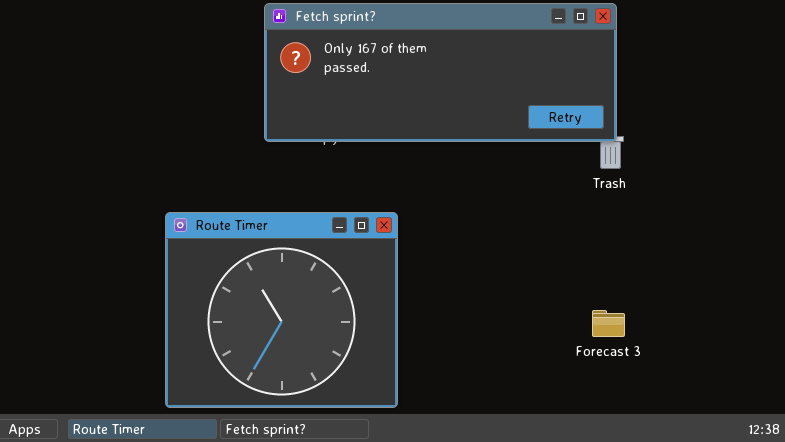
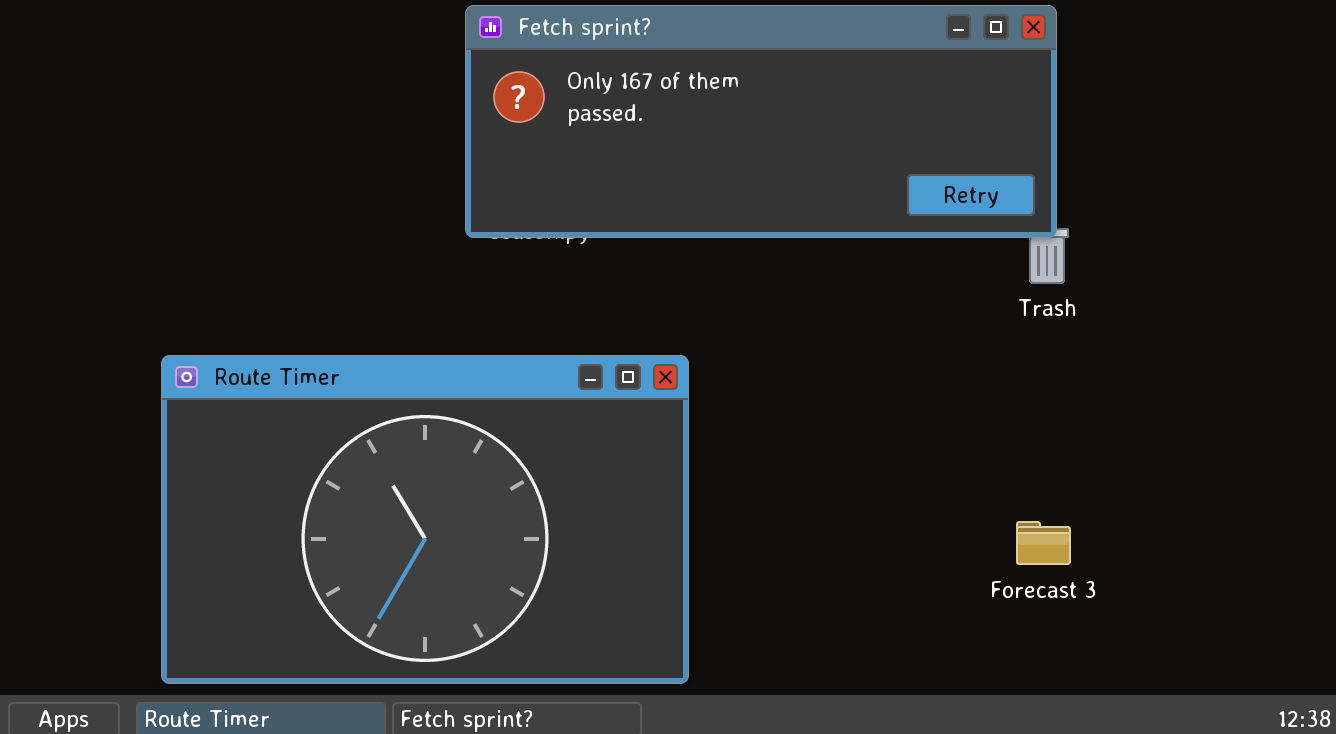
Route Timer: [165,212,398,408] -> [161,355,689,684], resized

